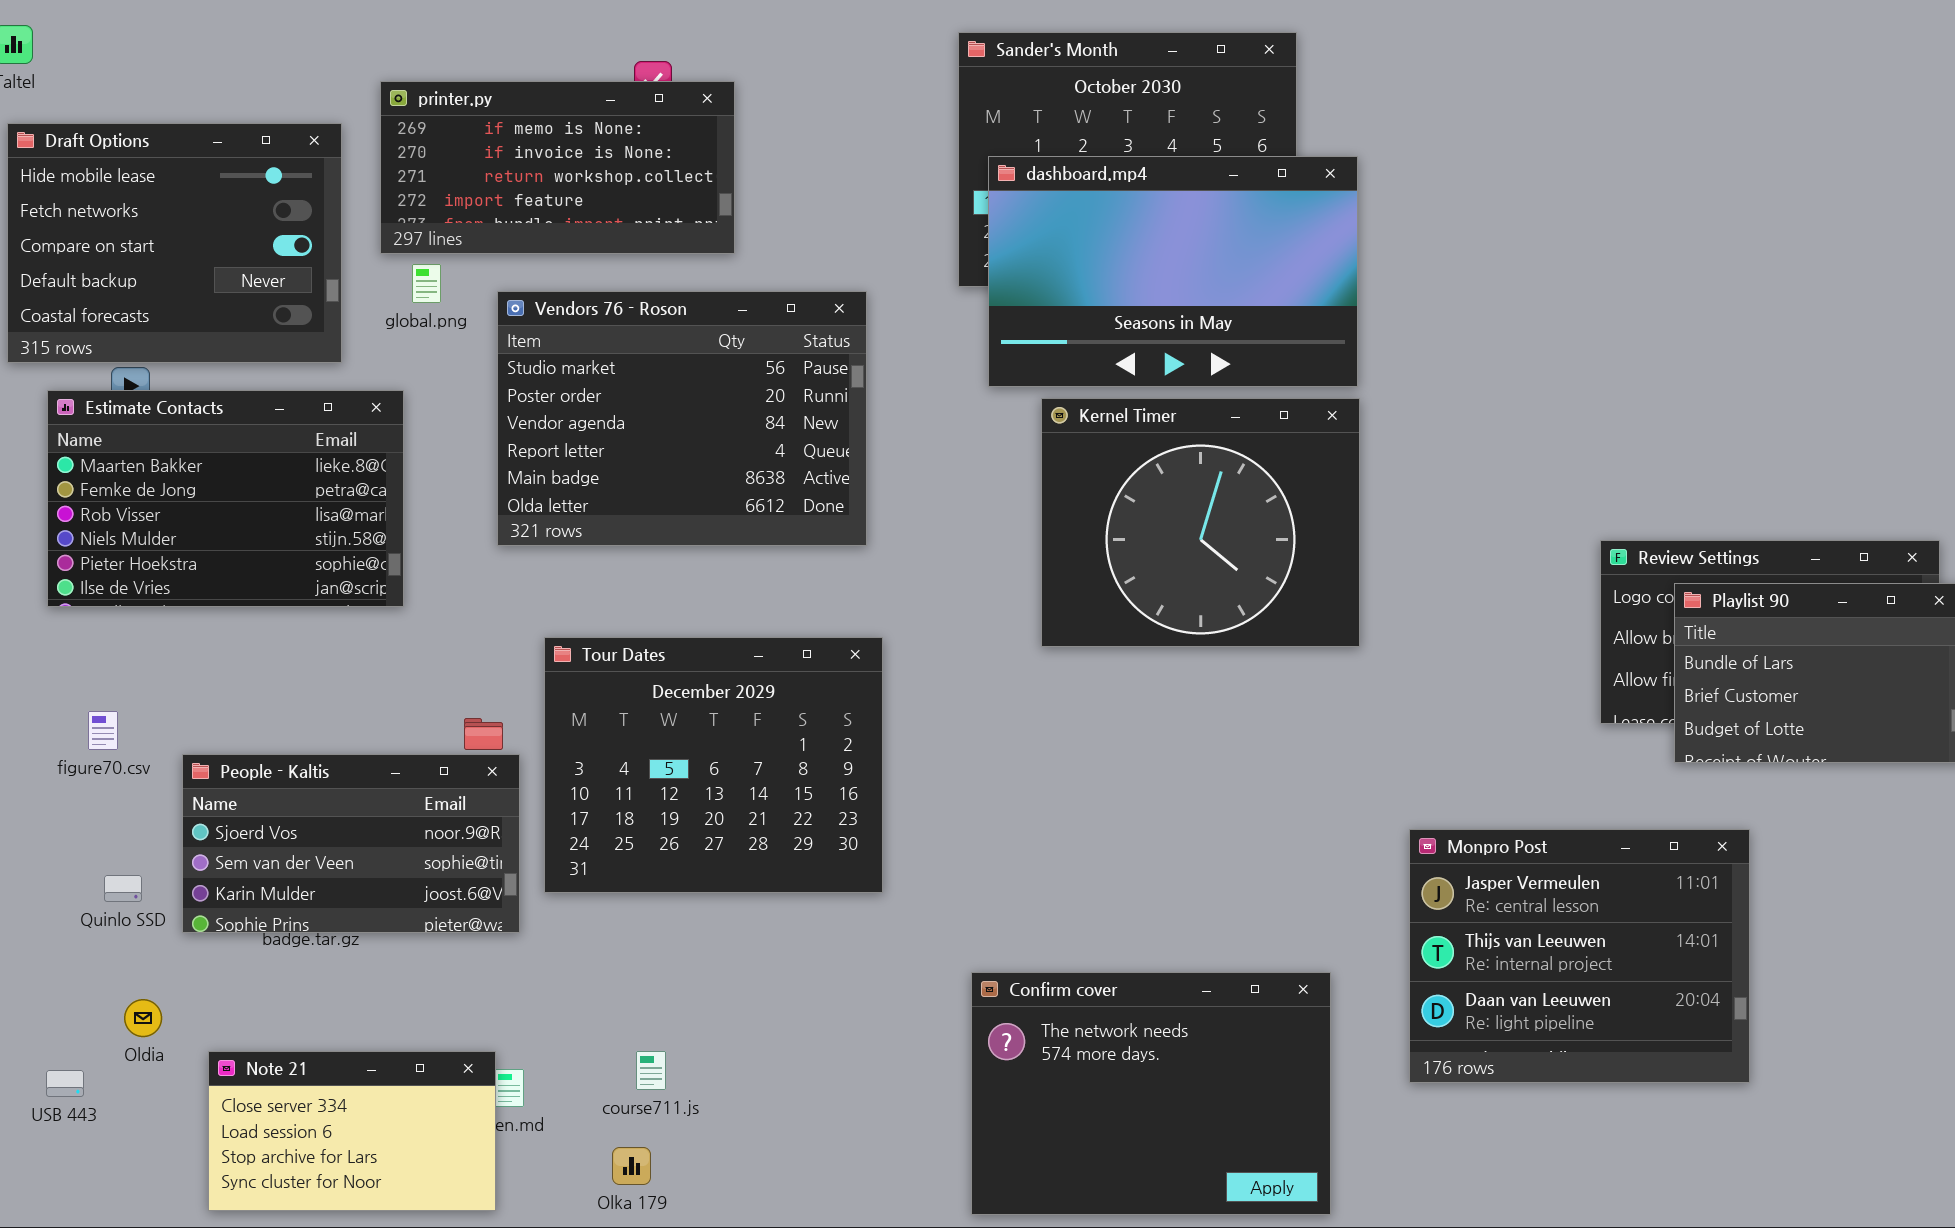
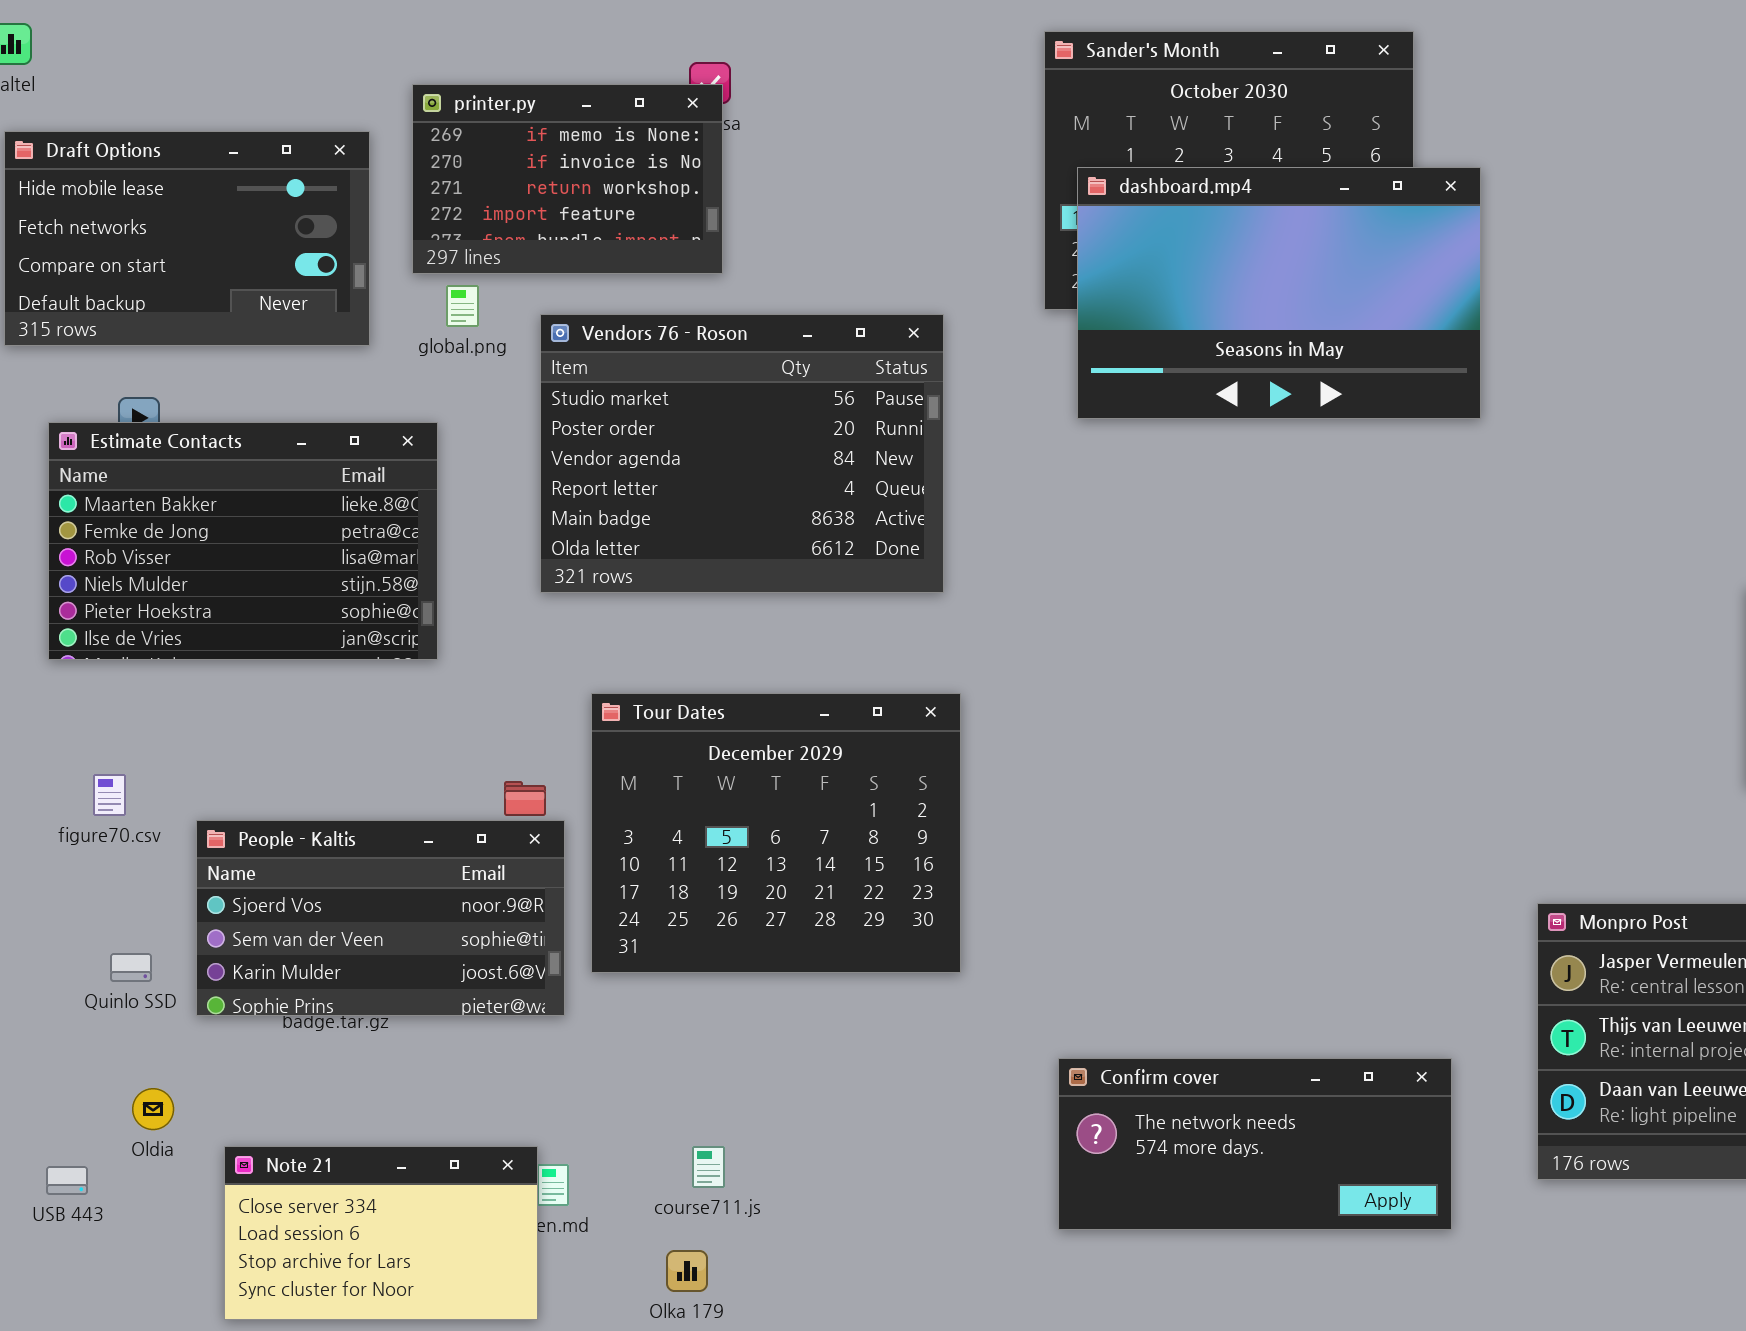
printer.py: [380,81,735,254] -> [412,84,723,274], resized
Draft Options: [7,123,342,363] -> [4,131,370,346], resized
Kernel Timer: [1041,398,1360,647] -> none, closed
Confirm cover: [971,972,1331,1215] -> [1058,1058,1452,1230], resized

